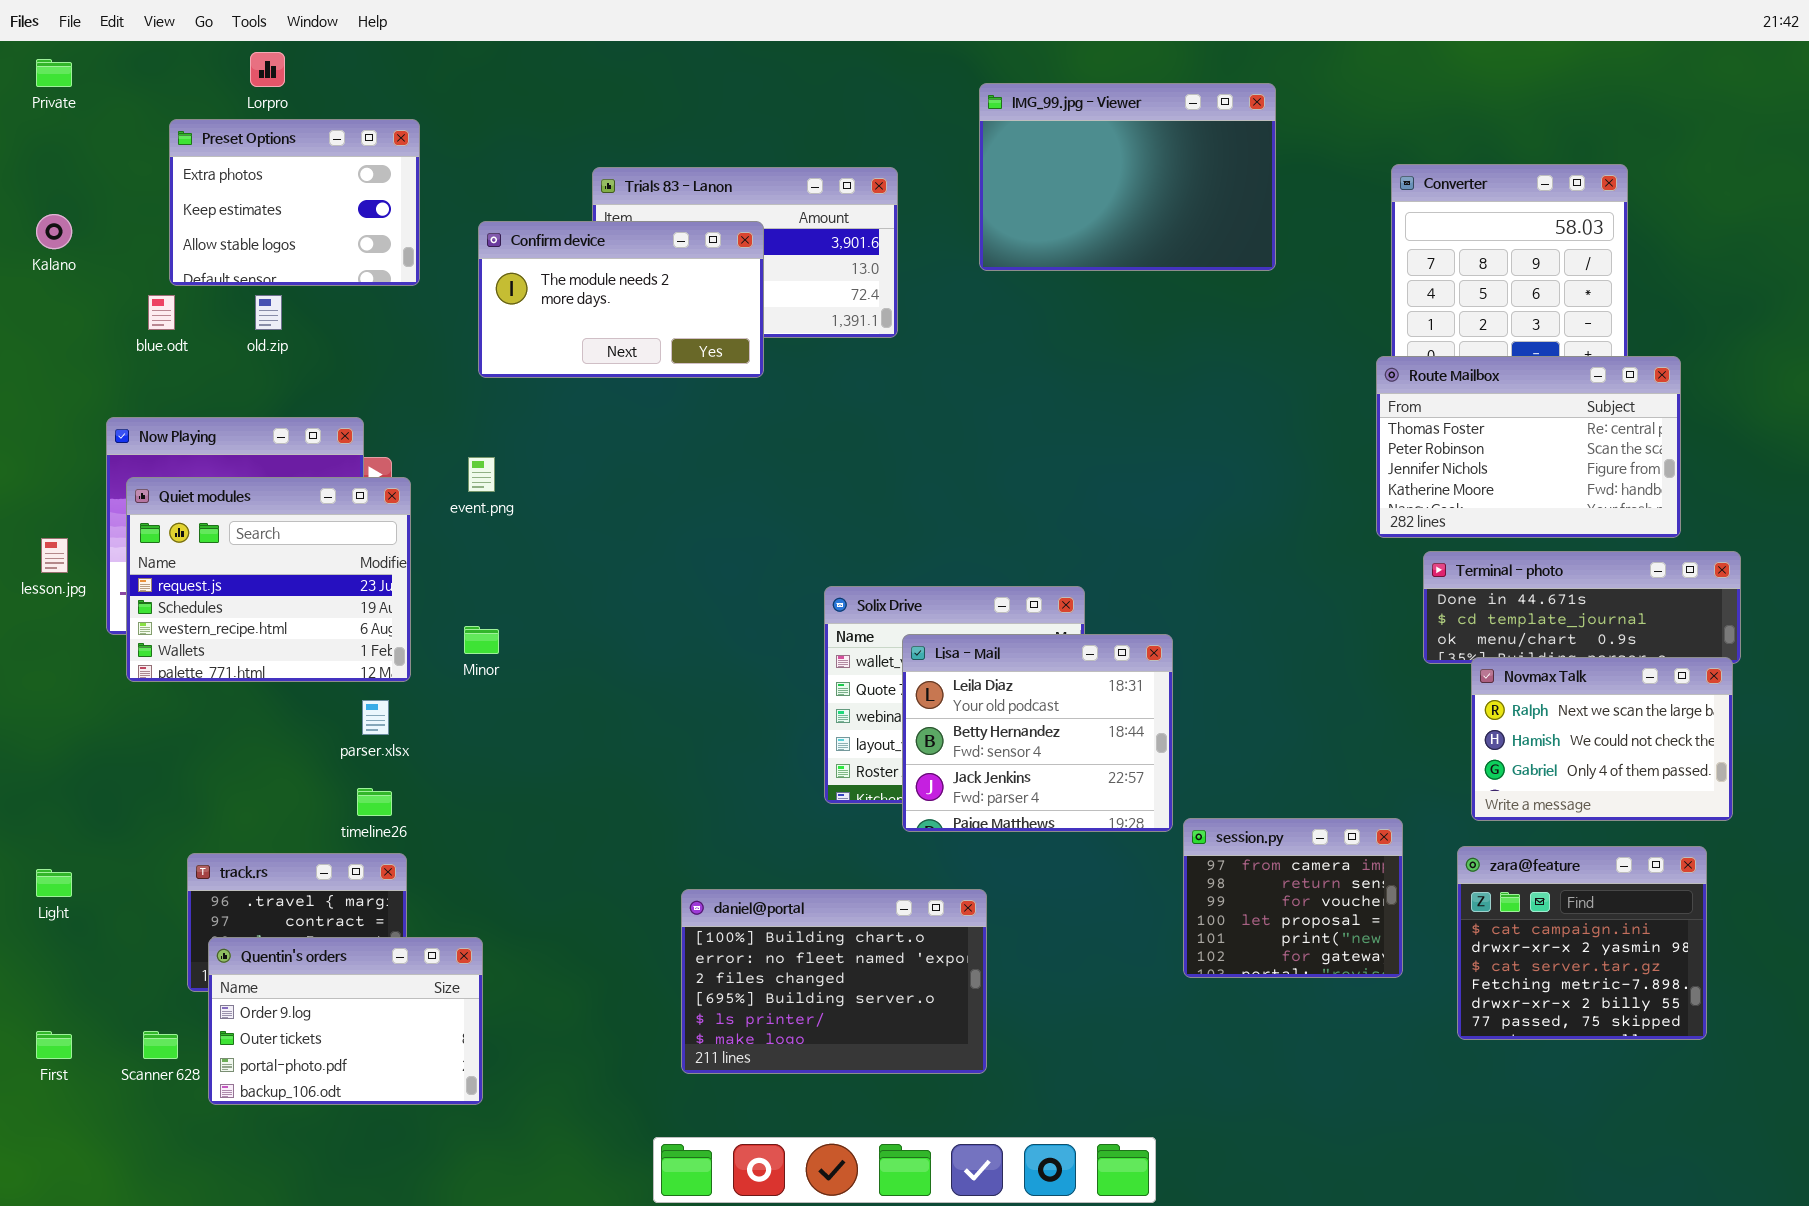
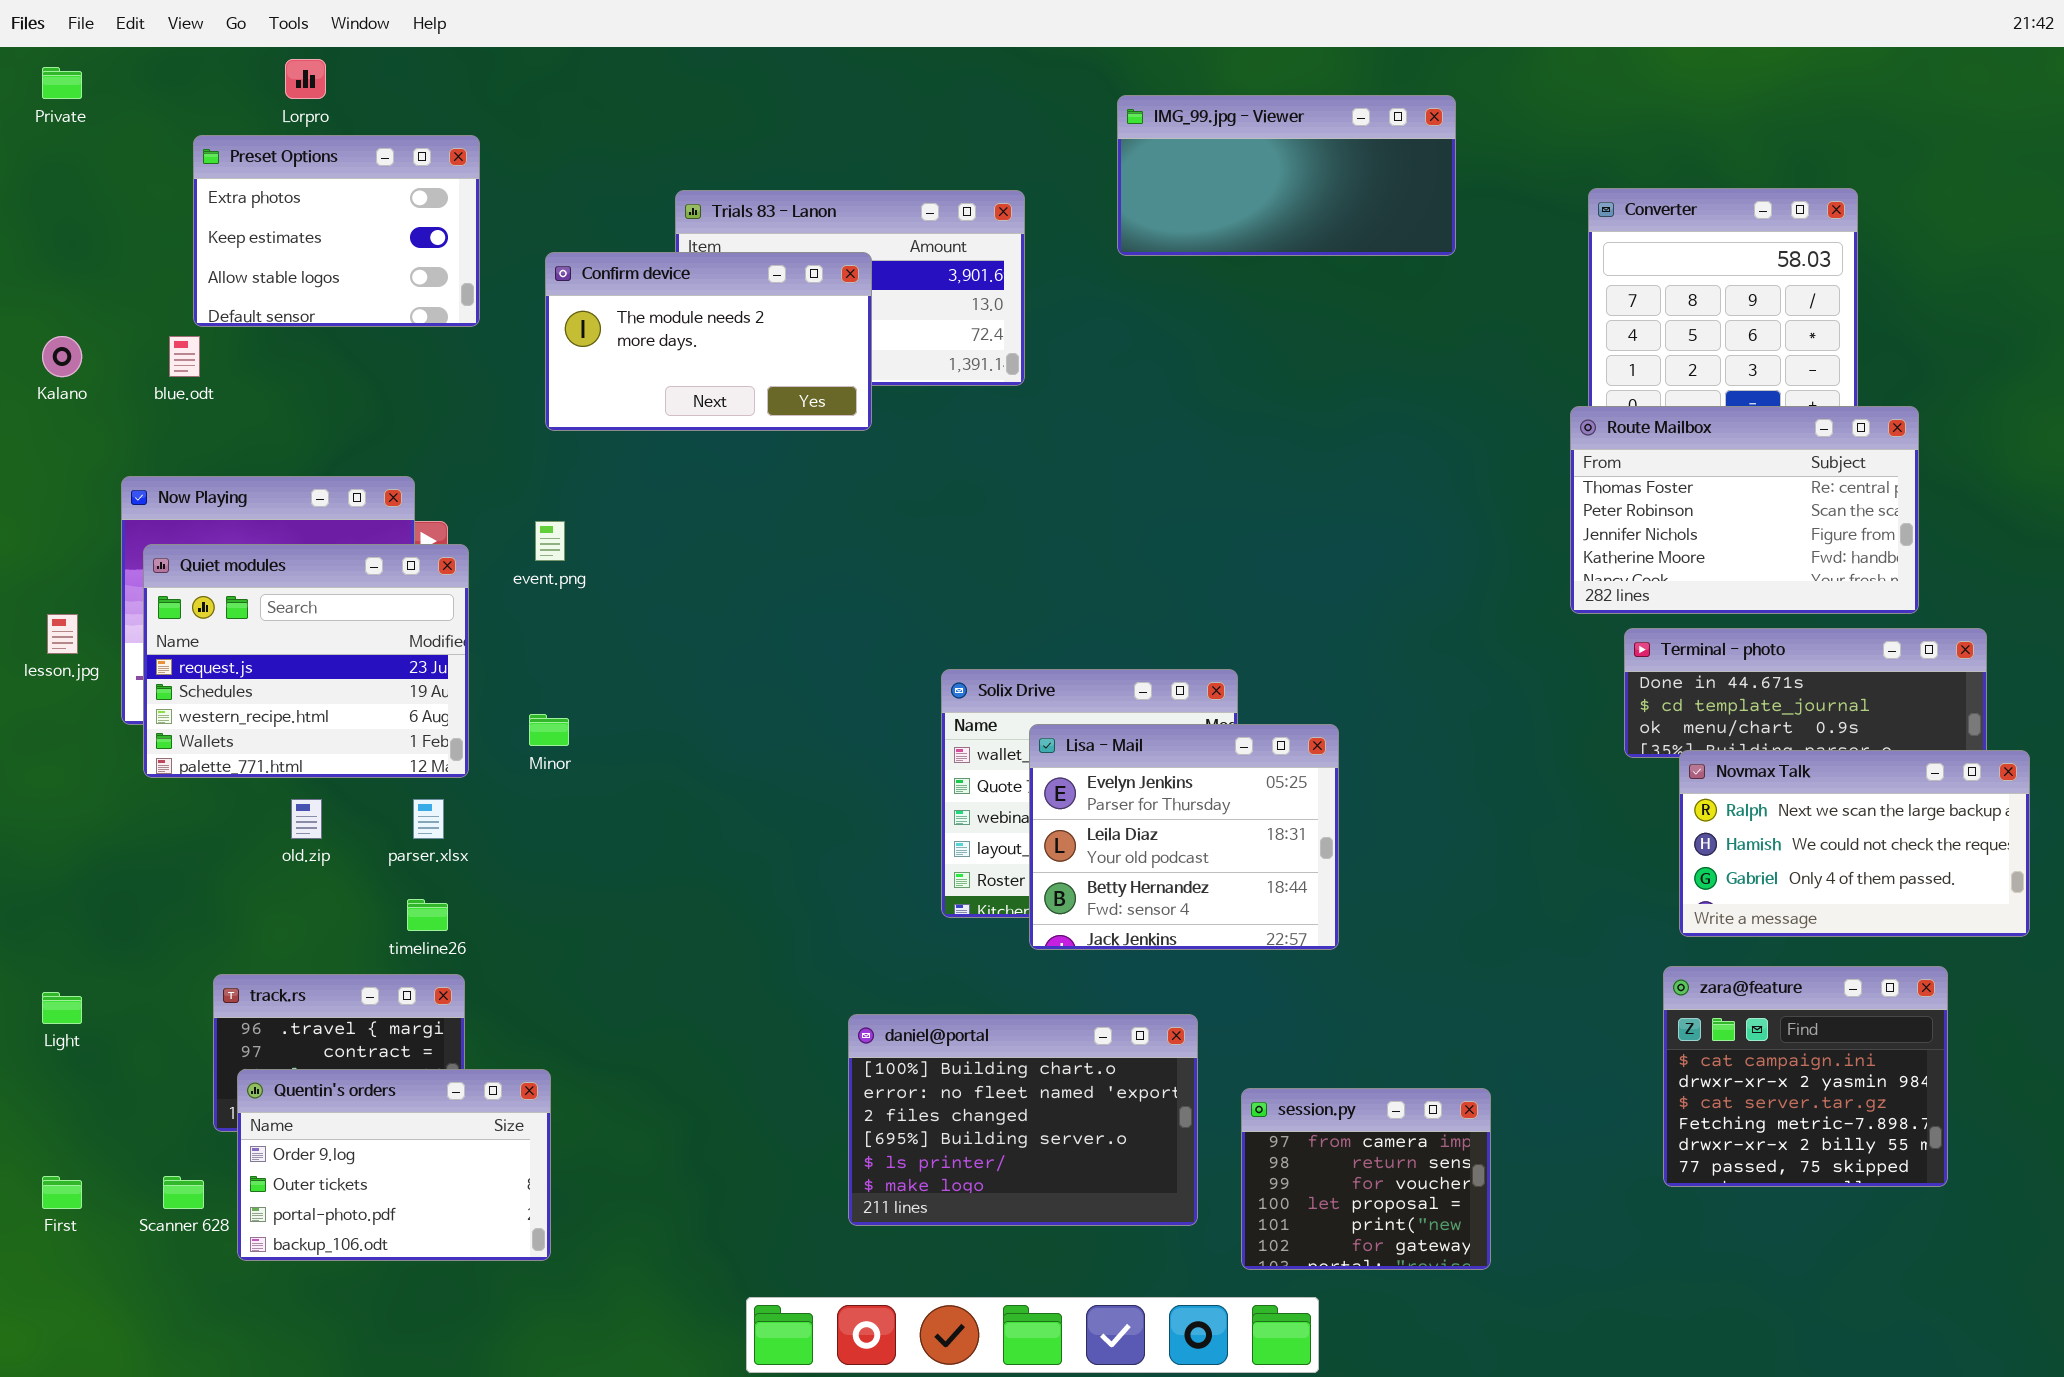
IMG_99.jpg - Viewer: [979,83,1276,271] -> [1117,95,1456,256], resized
Kalano: [36,214,72,249] -> [42,336,82,377], moved
old.zip: [255,295,282,330] -> [291,799,322,839], moved
Lisa - Mail: [902,634,1173,832] -> [1029,724,1339,950], scrolled up 1 row
Novmax Talk: [1471,657,1733,821] -> [1679,750,2030,937], resized
session.py: [1183,818,1403,978] -> [1241,1088,1491,1270], moved
daniel@portal: [681,889,987,1074] -> [848,1014,1198,1226], moved

